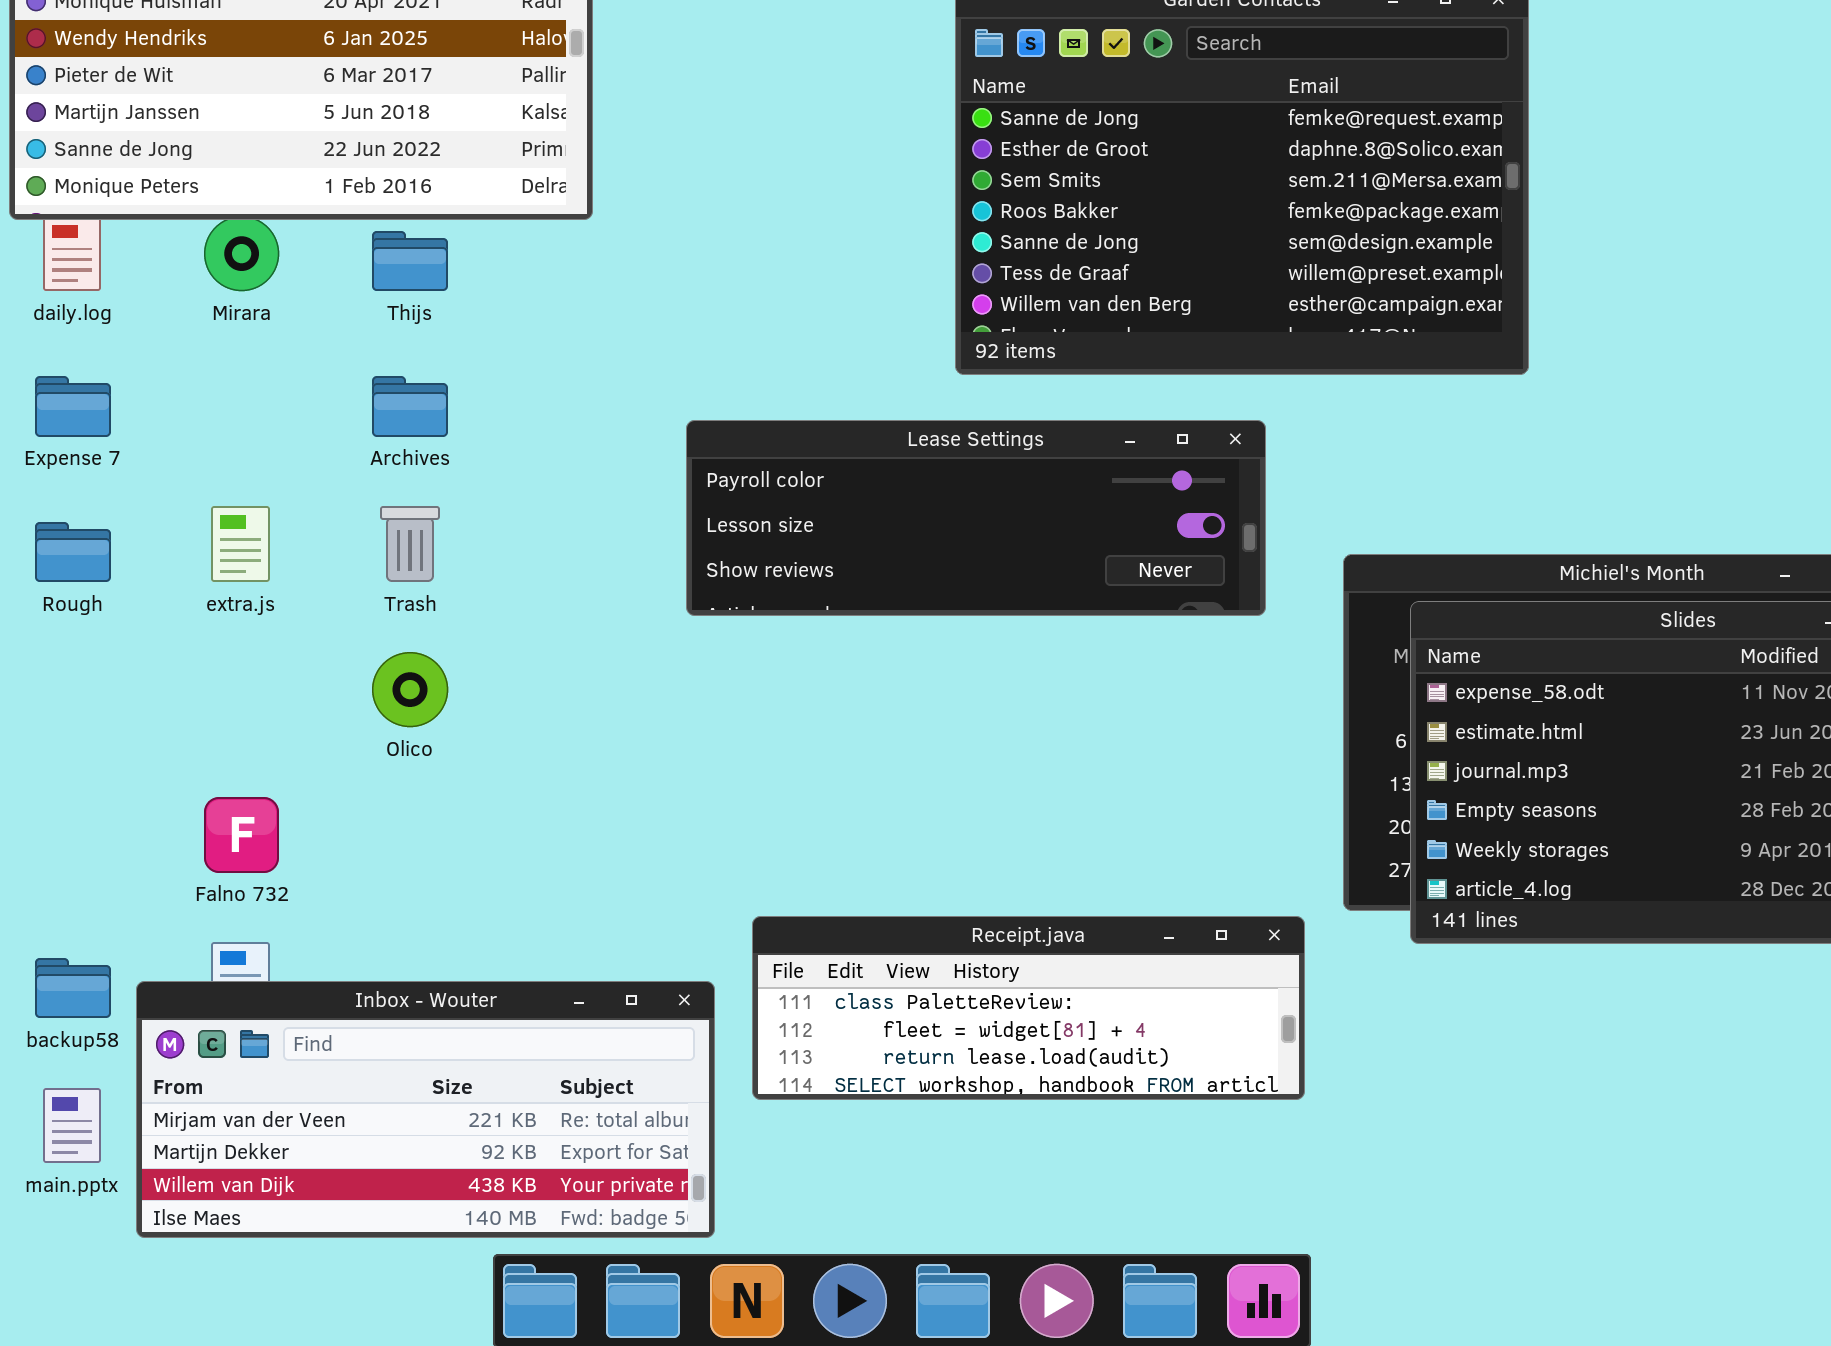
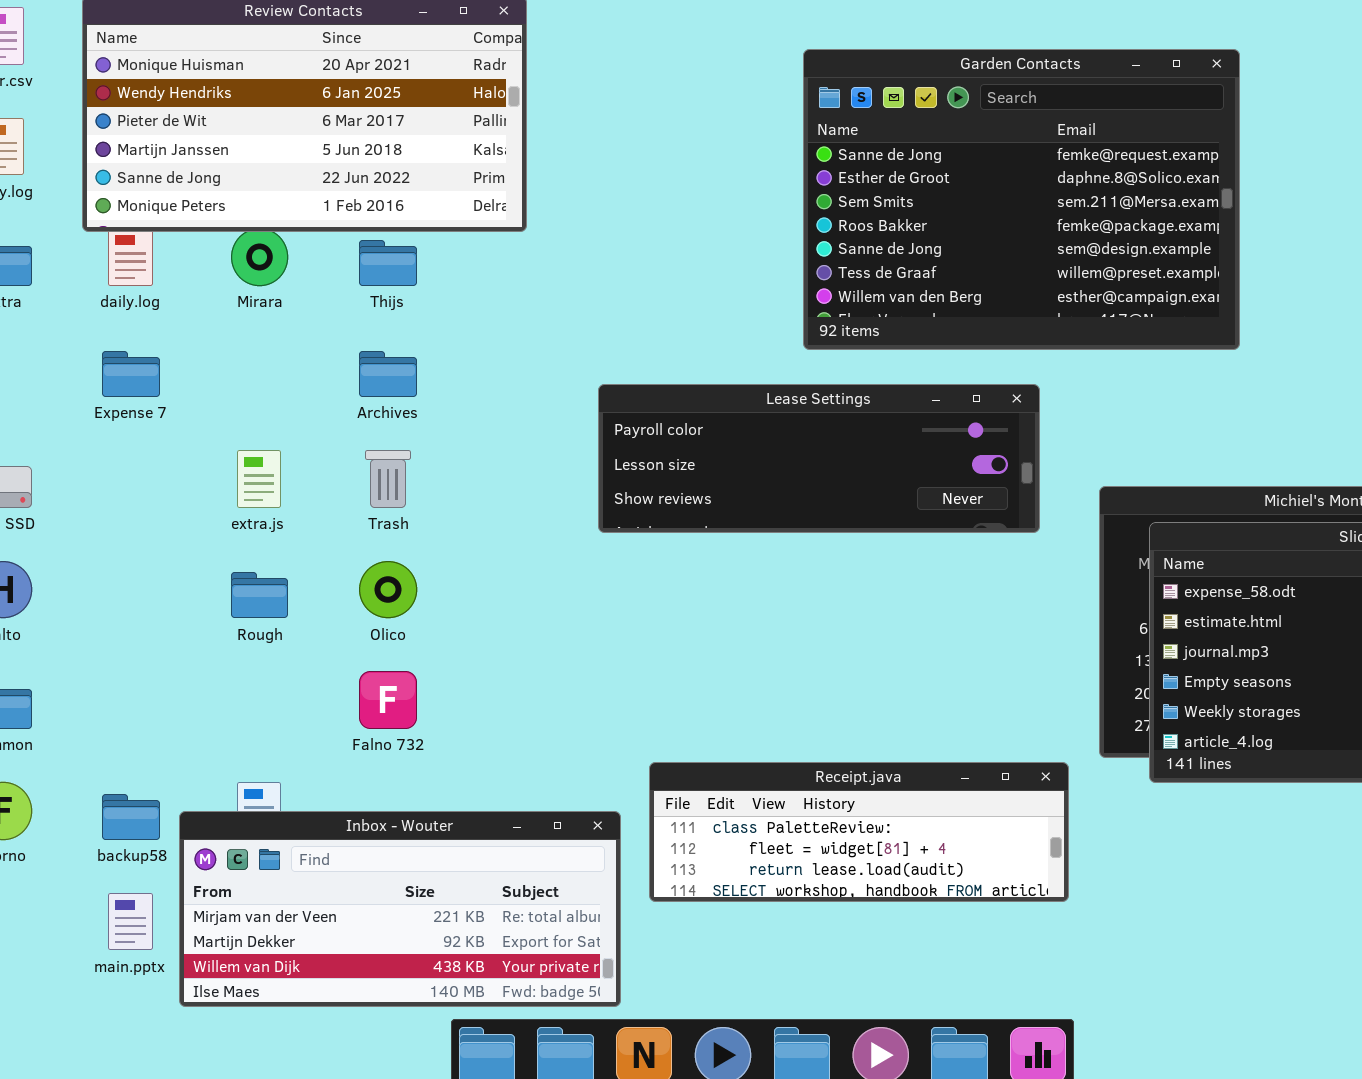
Rough: [35,522,111,582] -> [231,572,288,618], moved
Falno 732: [204,797,279,873] -> [359,671,417,729], moved

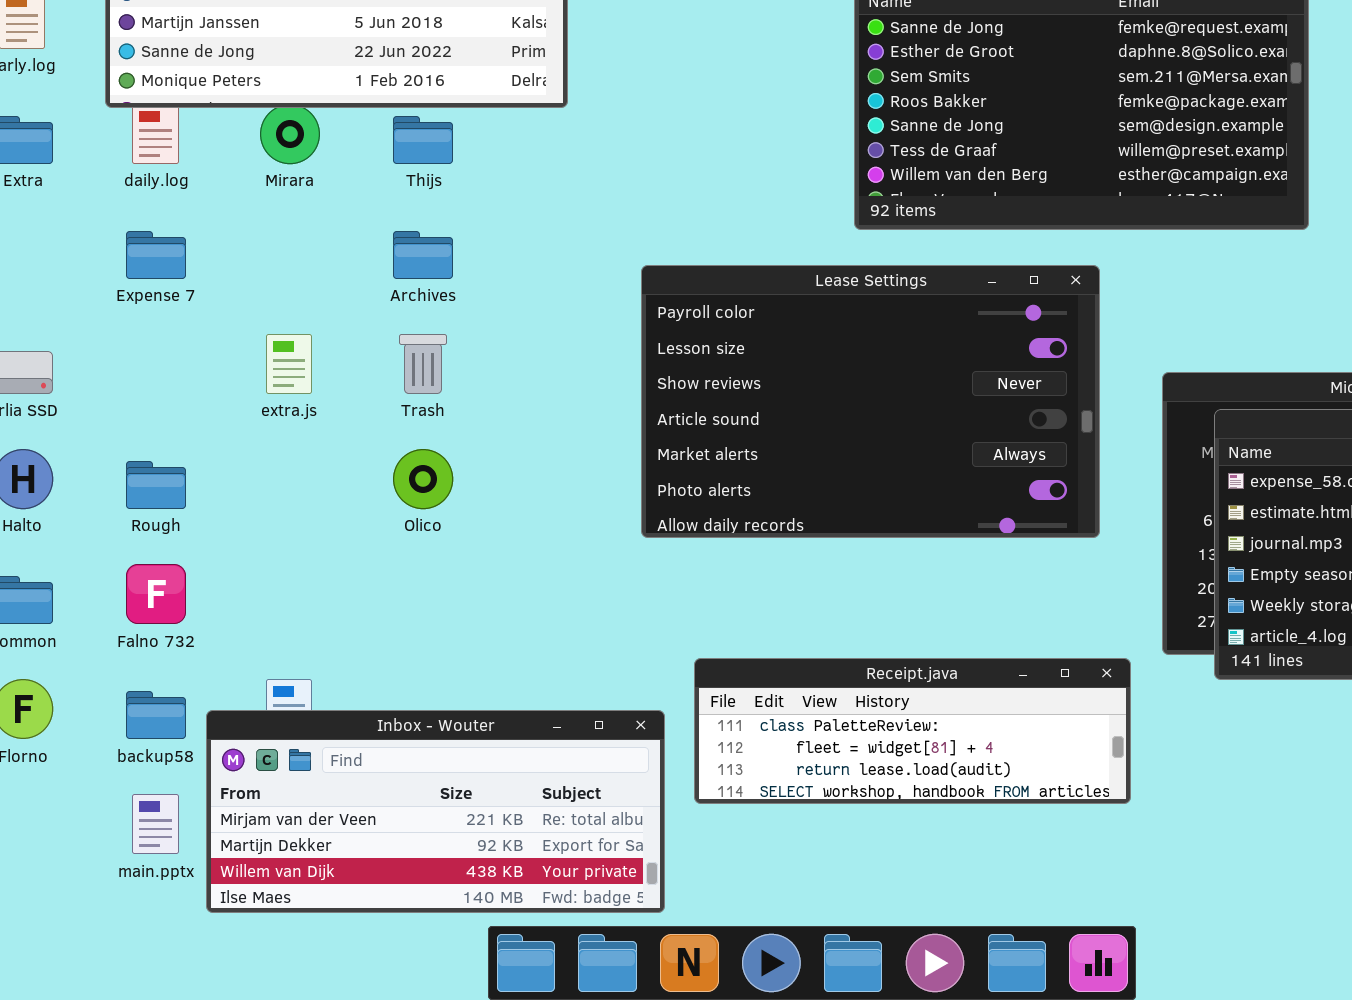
Lease Settings: [598,384,1040,533] -> [641,265,1100,538], resized
Rough: [231,572,288,618] -> [126,461,186,509], moved
Falno 732: [359,671,417,729] -> [126,564,186,624], moved

